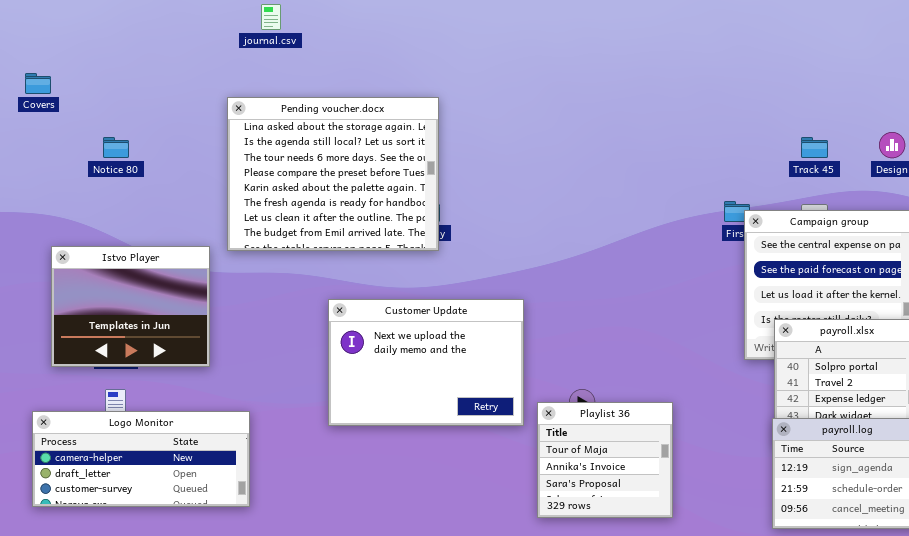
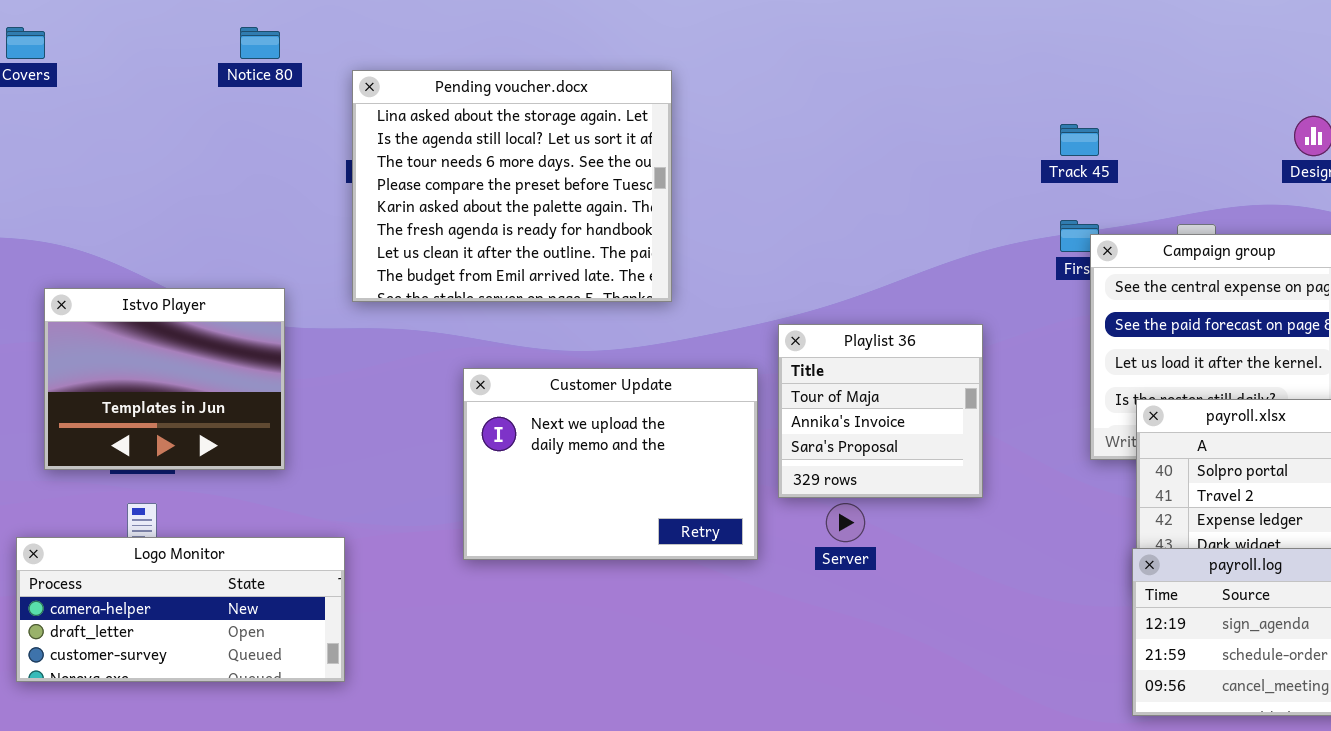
Pending voucher.docx: [227,97,439,251] -> [352,70,672,302], moved
Notice 80: [103,137,129,158] -> [240,27,280,59], moved
Track 45: [801,137,828,158] -> [1060,124,1099,156], moved
Playlist 36: [537,402,673,518] -> [778,324,983,498], moved

